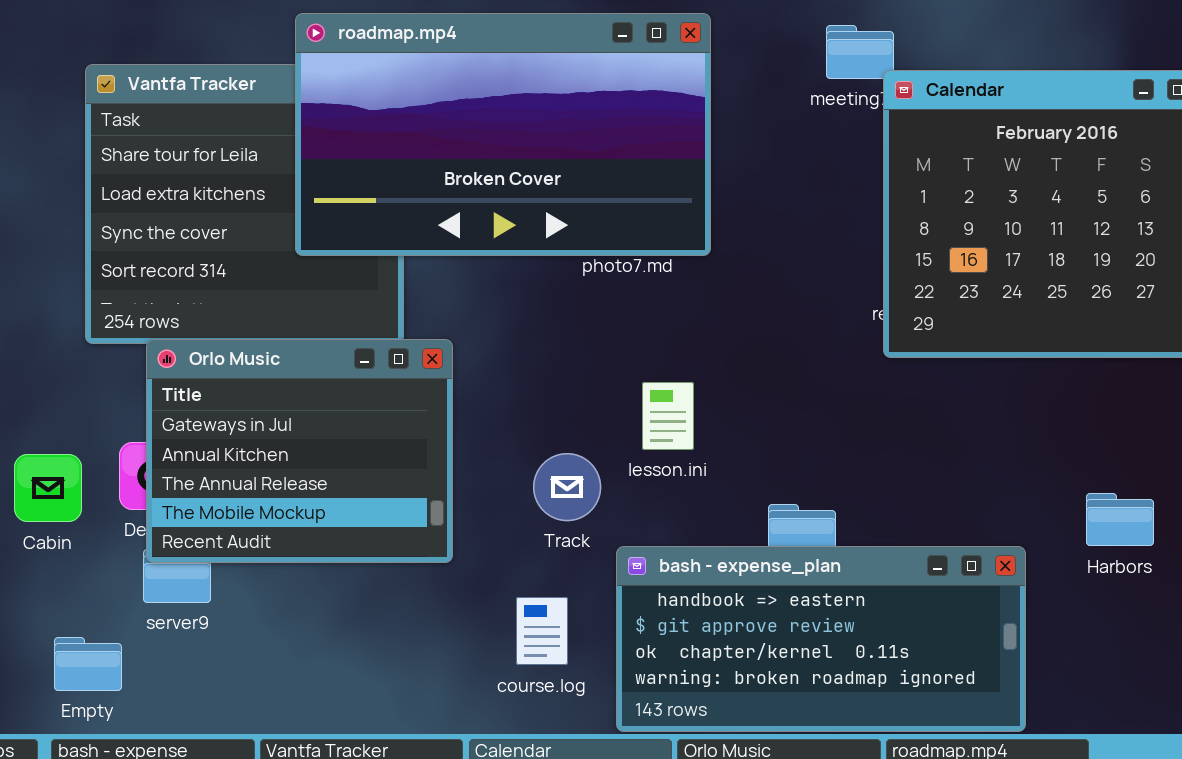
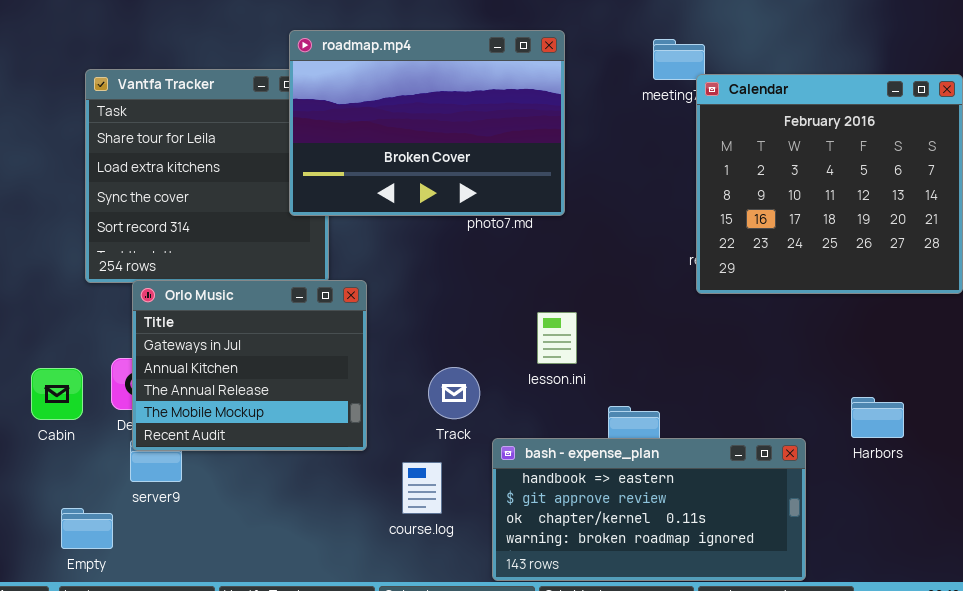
roadmap.mp4: [295,13,711,256] -> [289,30,565,216], resized
lesson.ini: [642,382,694,450] -> [537,312,577,364], moved
course.log: [516,597,568,665] -> [402,462,442,514], moved

